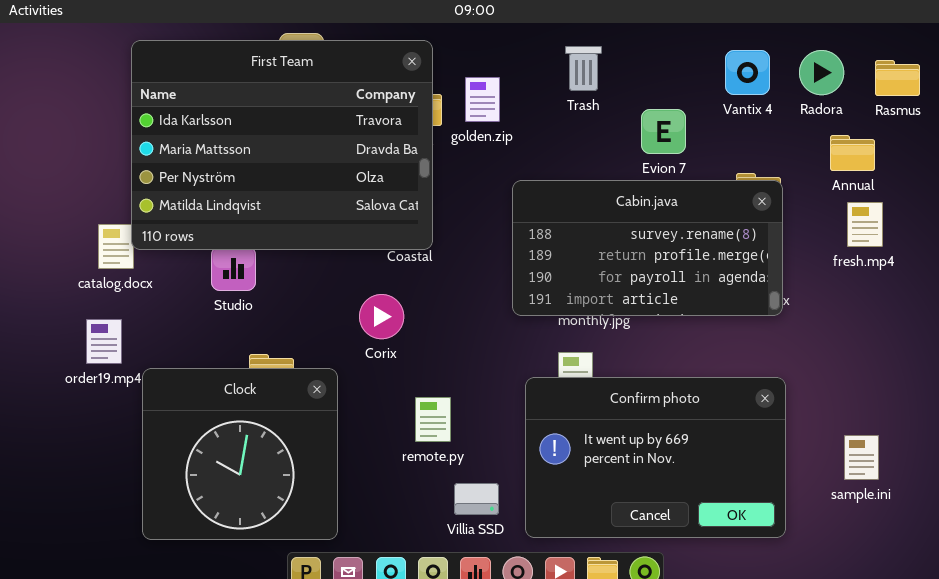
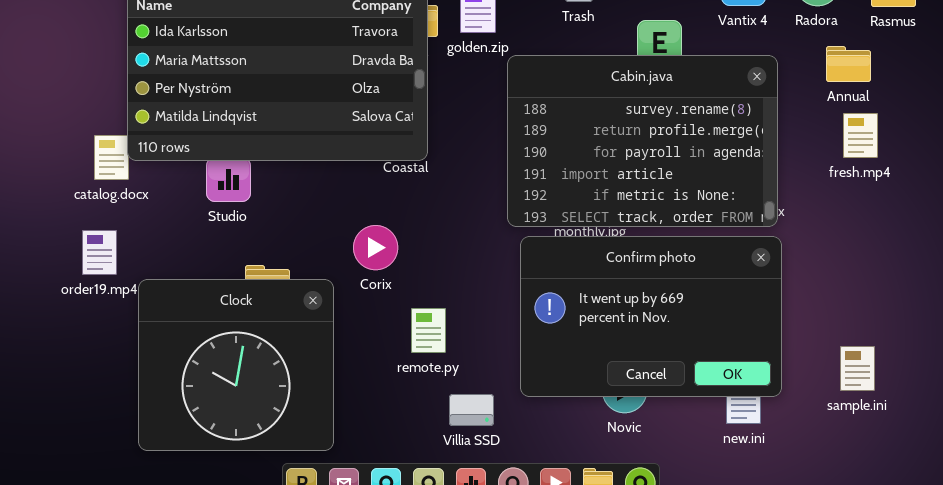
Cabin.java: [512,180,783,316] -> [507,55,778,227], resized
Corix: [359,294,404,339] -> [353,225,398,270], moved
Confirm photo: [525,377,786,538] -> [520,236,782,397], moved

